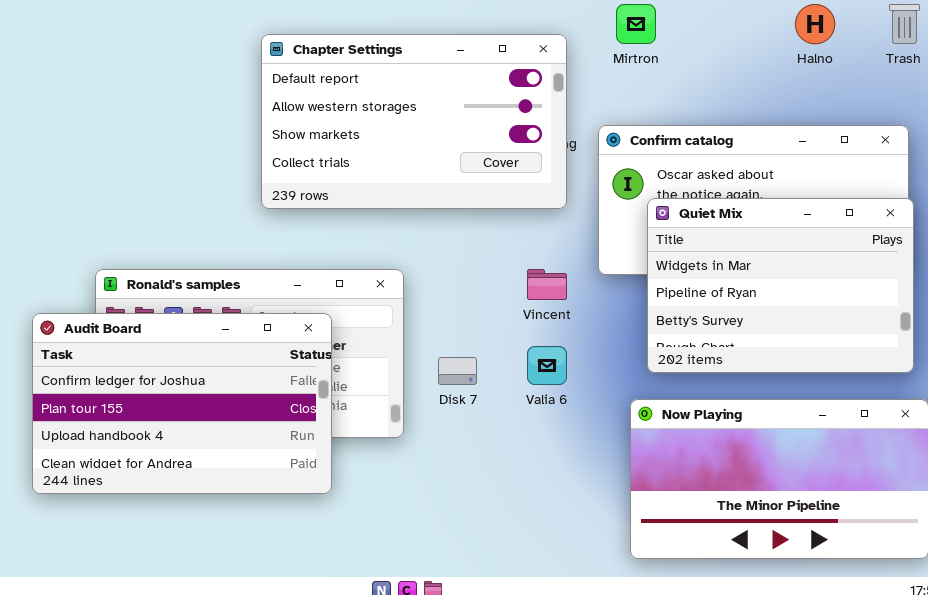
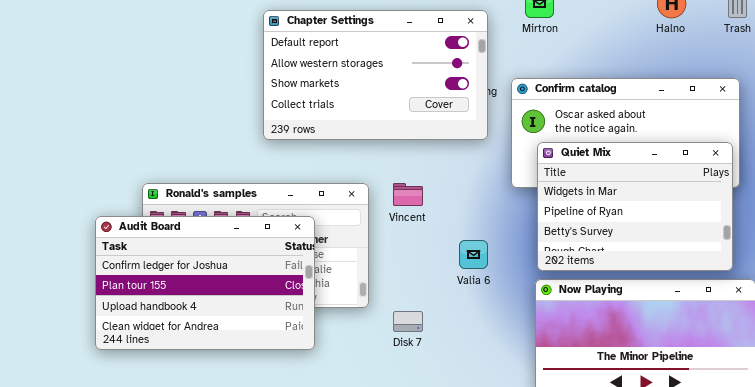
Quiet Mix: [647,198,914,373] -> [537,142,733,271], moved
Vincent: [527,269,567,300] -> [393,183,423,206], moved
Disk 7: [438,357,477,385] -> [393,311,423,332], moved

